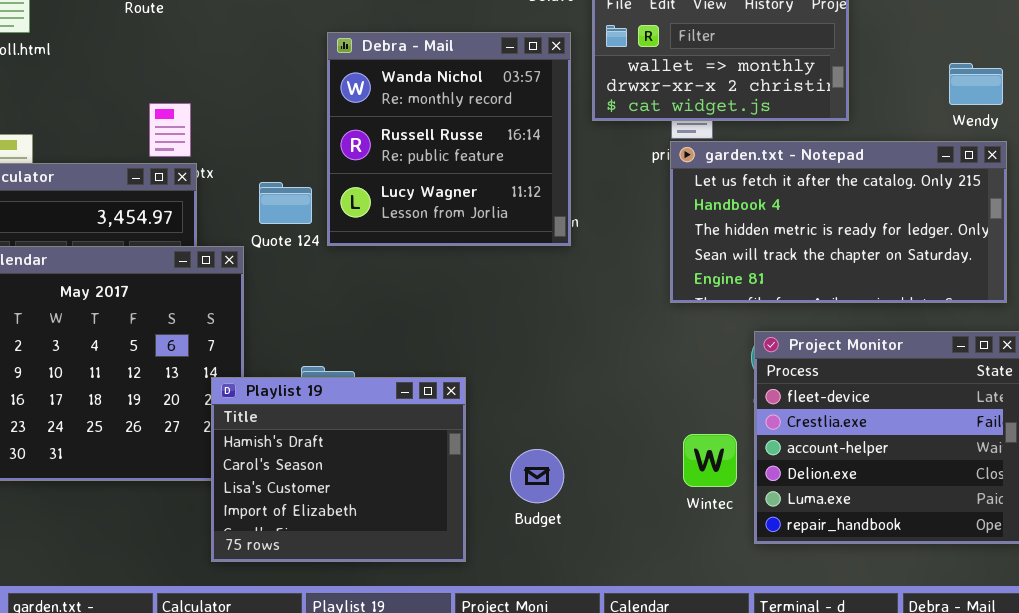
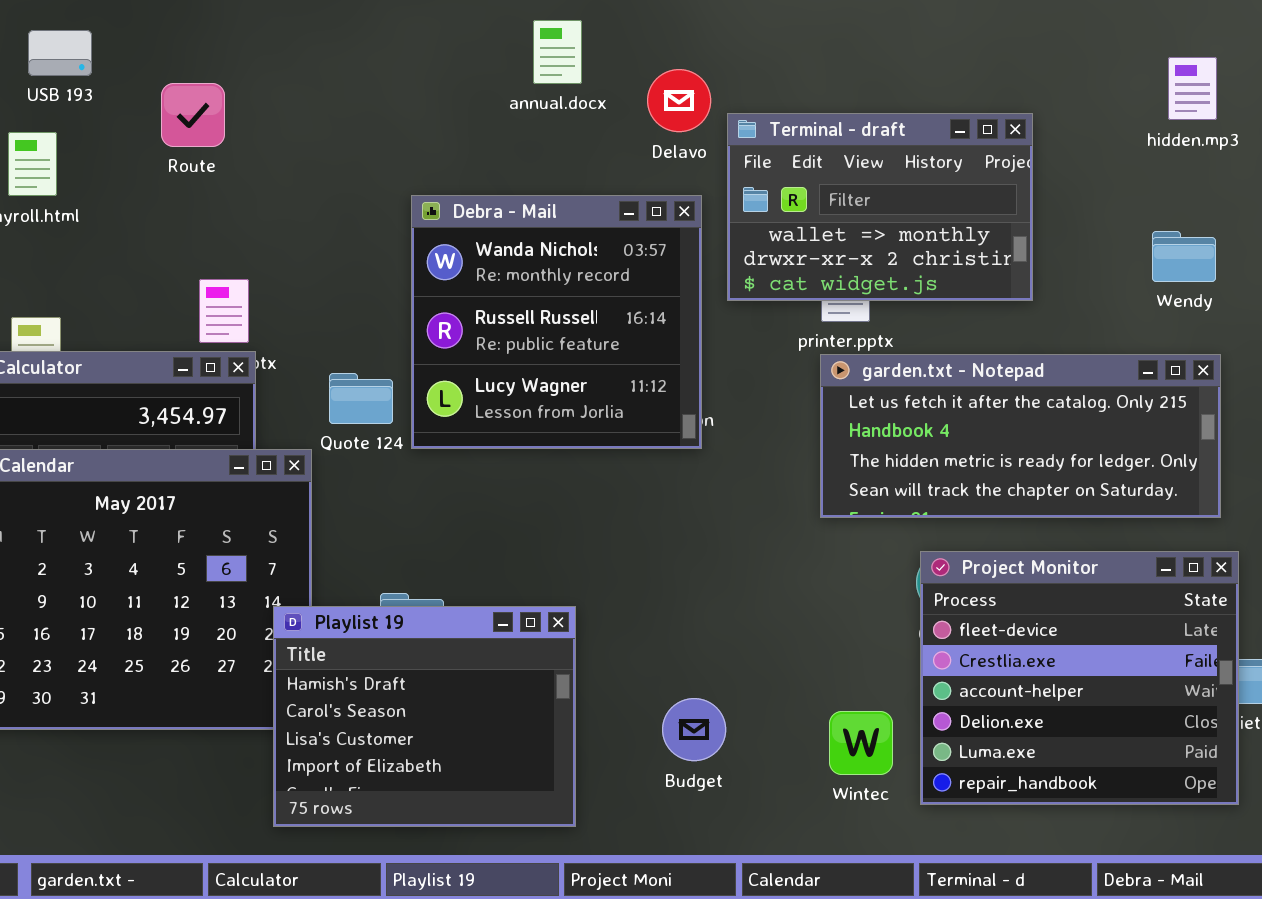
garden.txt - Notepad: [670,141,1007,303] -> [820,354,1221,518], resized
Wintec: [683,434,737,487] -> [829,711,893,775], moved
Budget: [510,449,564,503] -> [662,698,726,761], moved

